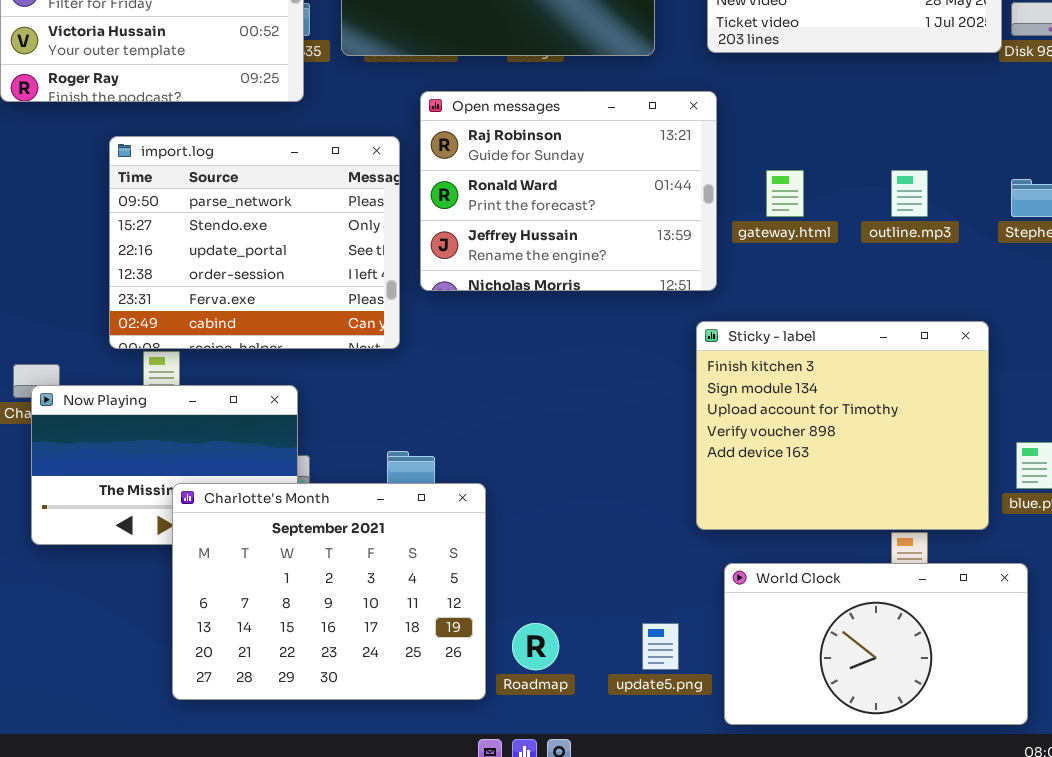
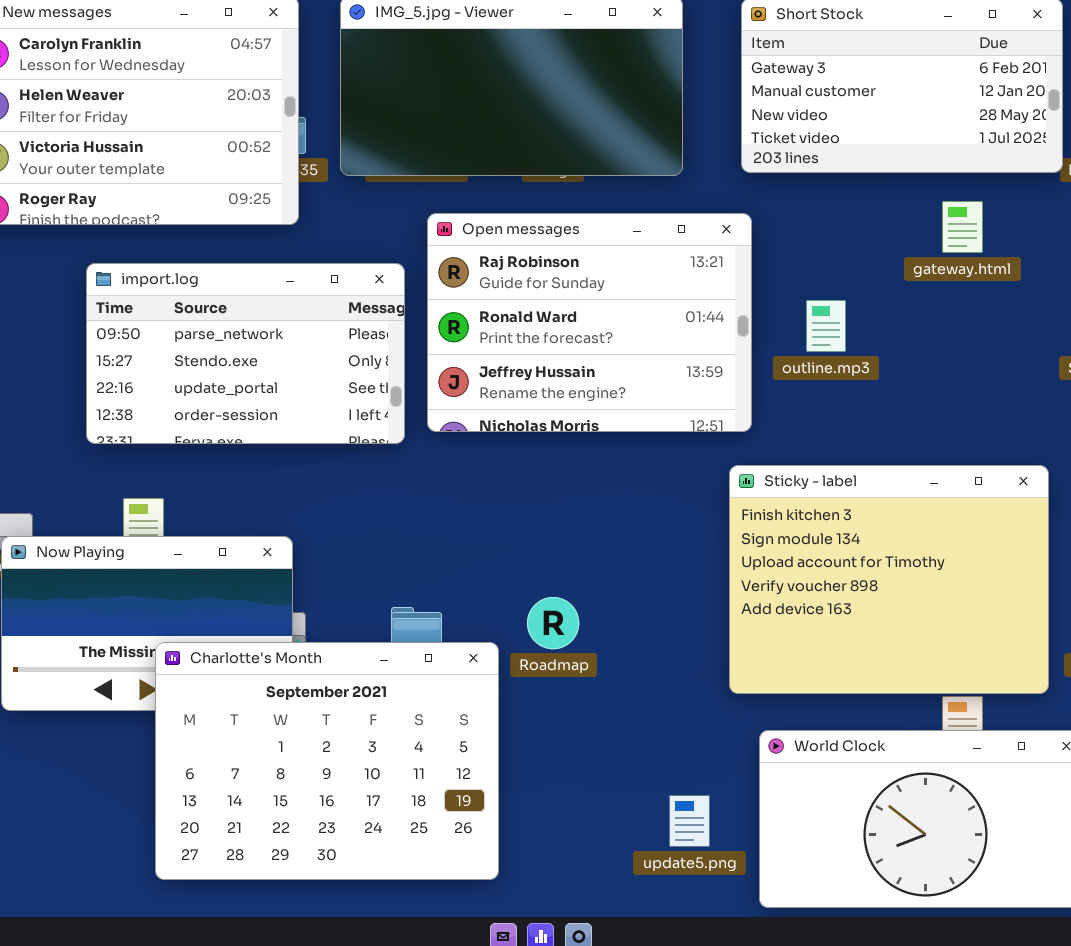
import.log: [109,136,400,349] -> [86,263,405,444], resized
gateway.html: [766,170,804,217] -> [942,201,983,253], moved
outline.mp3: [891,170,928,217] -> [806,300,846,352], moved
Roadmap: [512,623,559,670] -> [527,597,579,649], moved

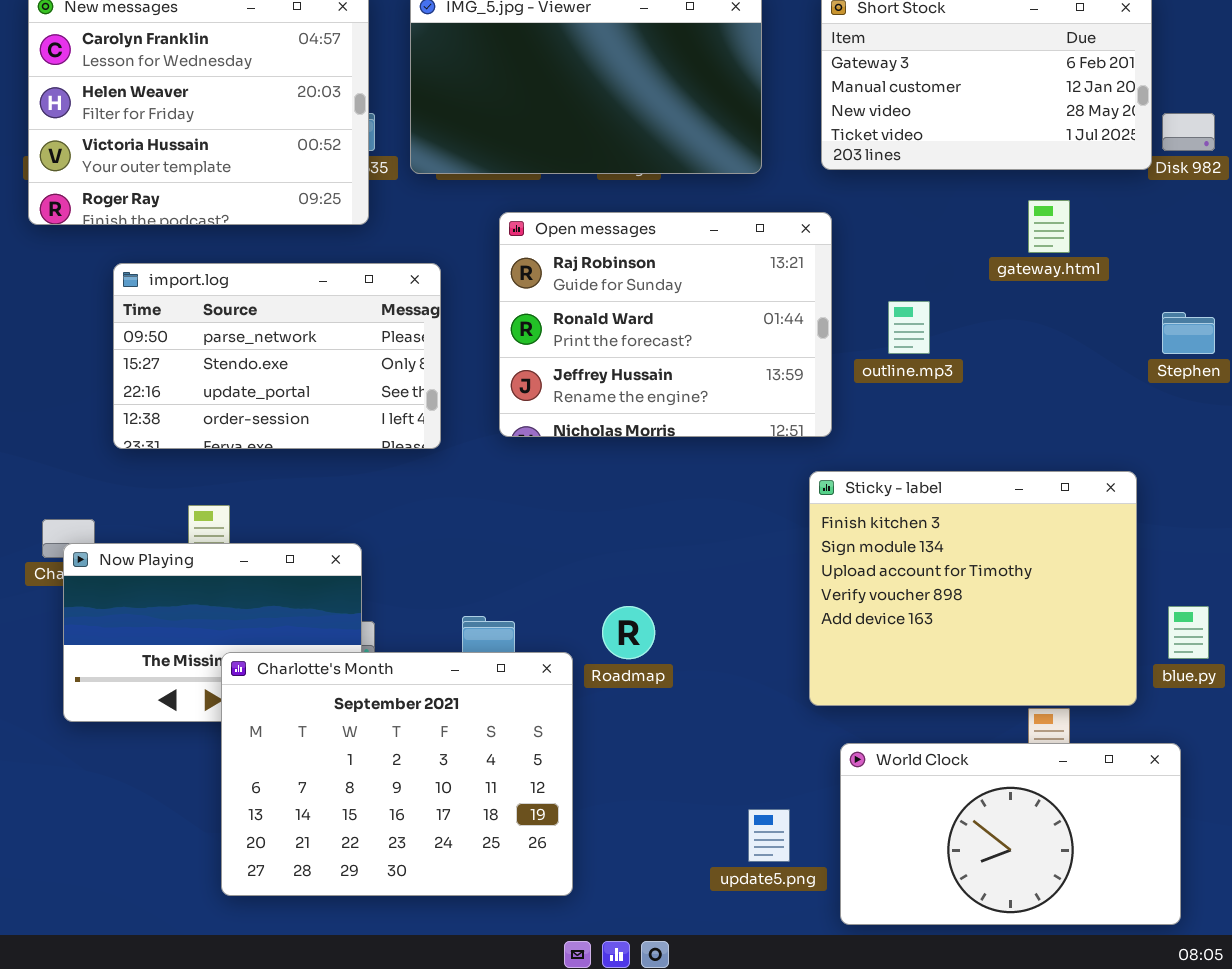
import.log: [86,263,405,444] -> [113,263,441,449], moved

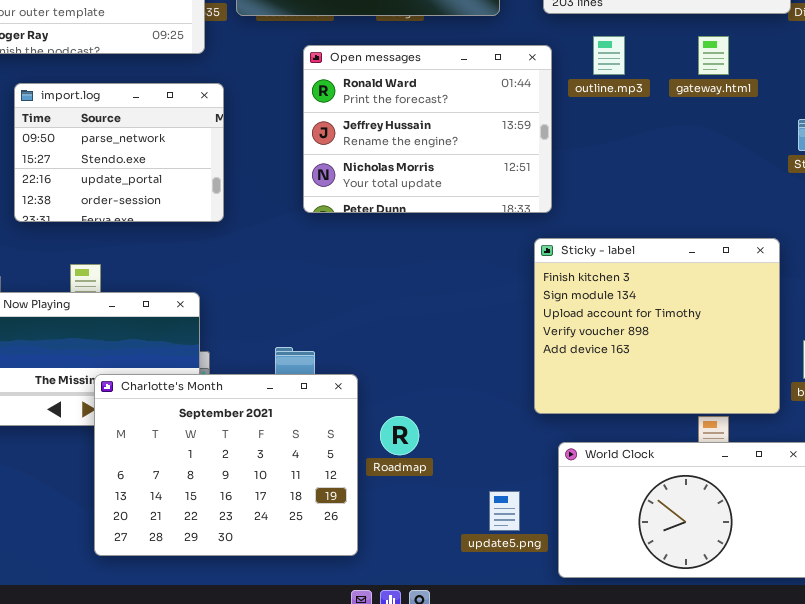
Open messages: [499,212,832,437] -> [303,45,552,213], scrolled down 1 row
import.log: [113,263,441,449] -> [14,83,224,222], resized
outline.mp3: [888,301,930,354] -> [593,36,625,75], moved
Roadmap: [602,606,655,659] -> [380,416,419,455], moved

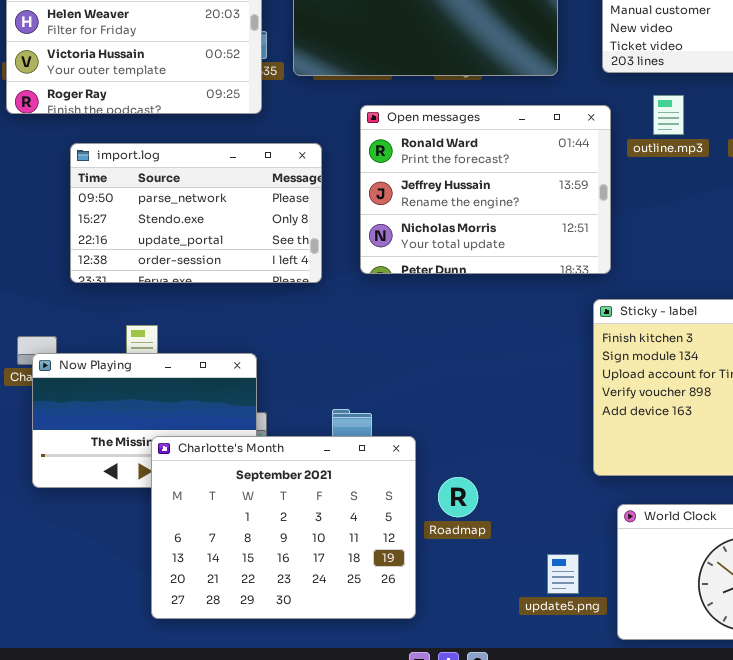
import.log: [14,83,224,222] -> [70,143,322,283], resized

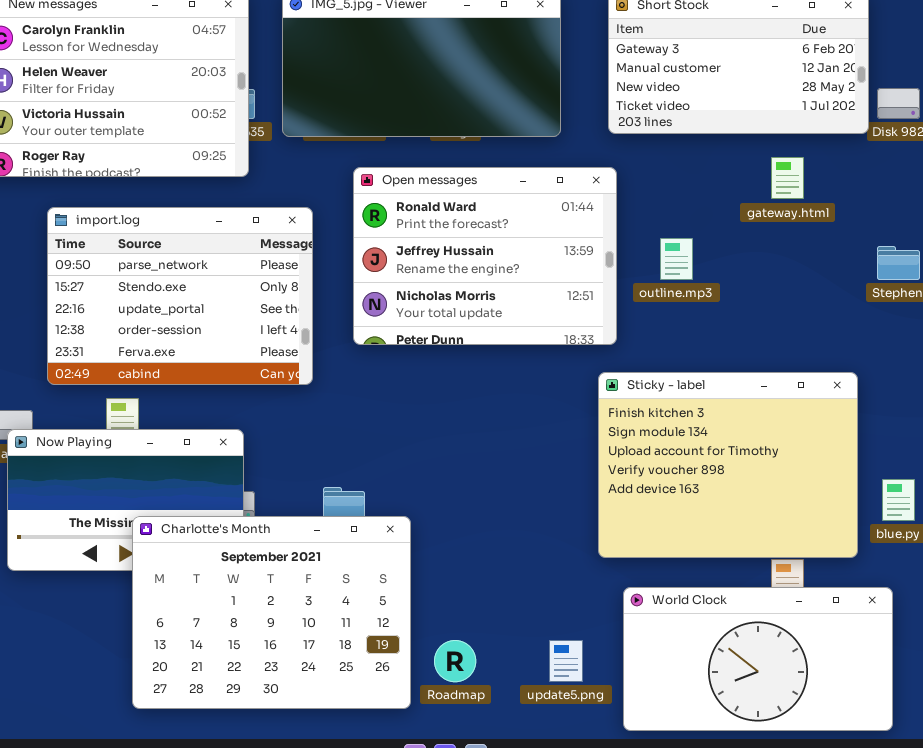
outline.mp3: [653,95,684,135] -> [660,238,693,280], moved
import.log: [70,143,322,283] -> [47,207,313,385], resized
Roadmap: [438,477,478,517] -> [434,640,476,682], moved

